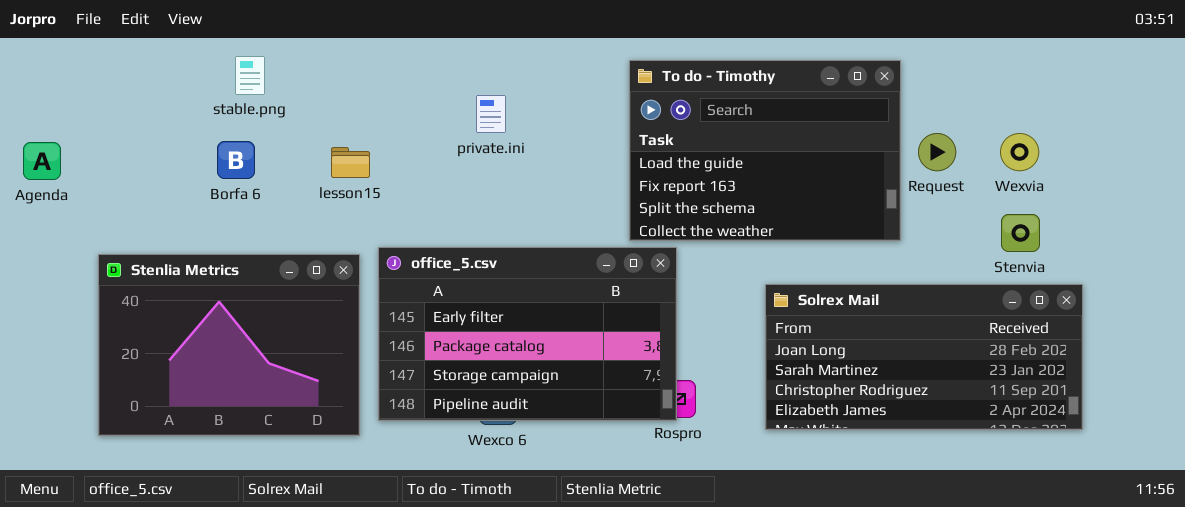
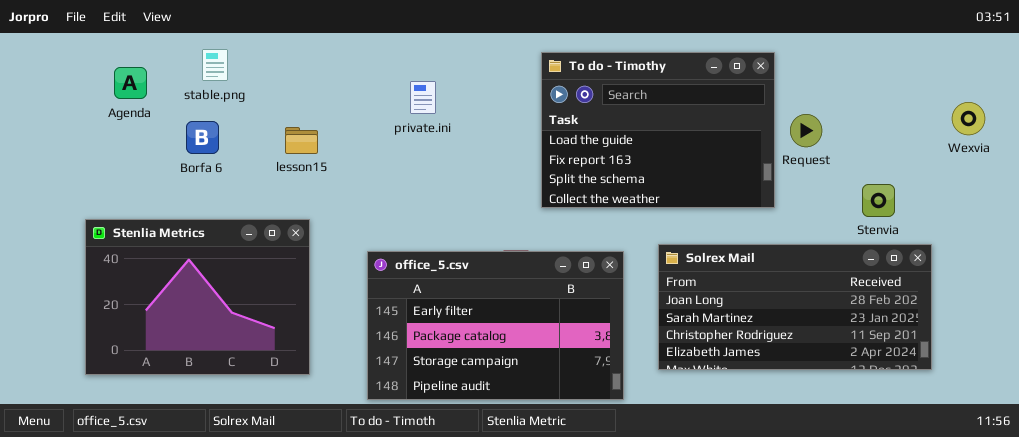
Wexvia: [1000,133,1039,171] -> [952,102,985,135], moved
Agenda: [23,142,61,180] -> [114,67,147,99], moved
office_5.csv: [378,247,677,421] -> [367,251,624,400], moved

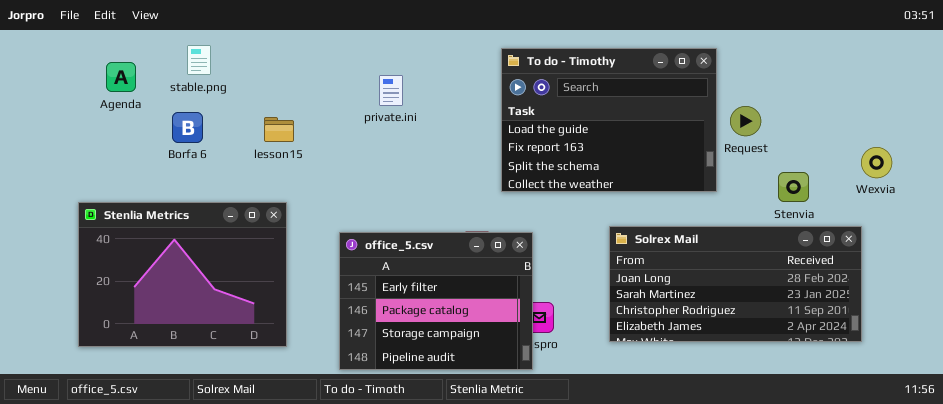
Wexvia: [952,102,985,135] -> [861,147,892,178], moved
Stenvia: [862,184,895,217] -> [778,172,809,202], moved
office_5.csv: [367,251,624,400] -> [339,232,533,370], resized

